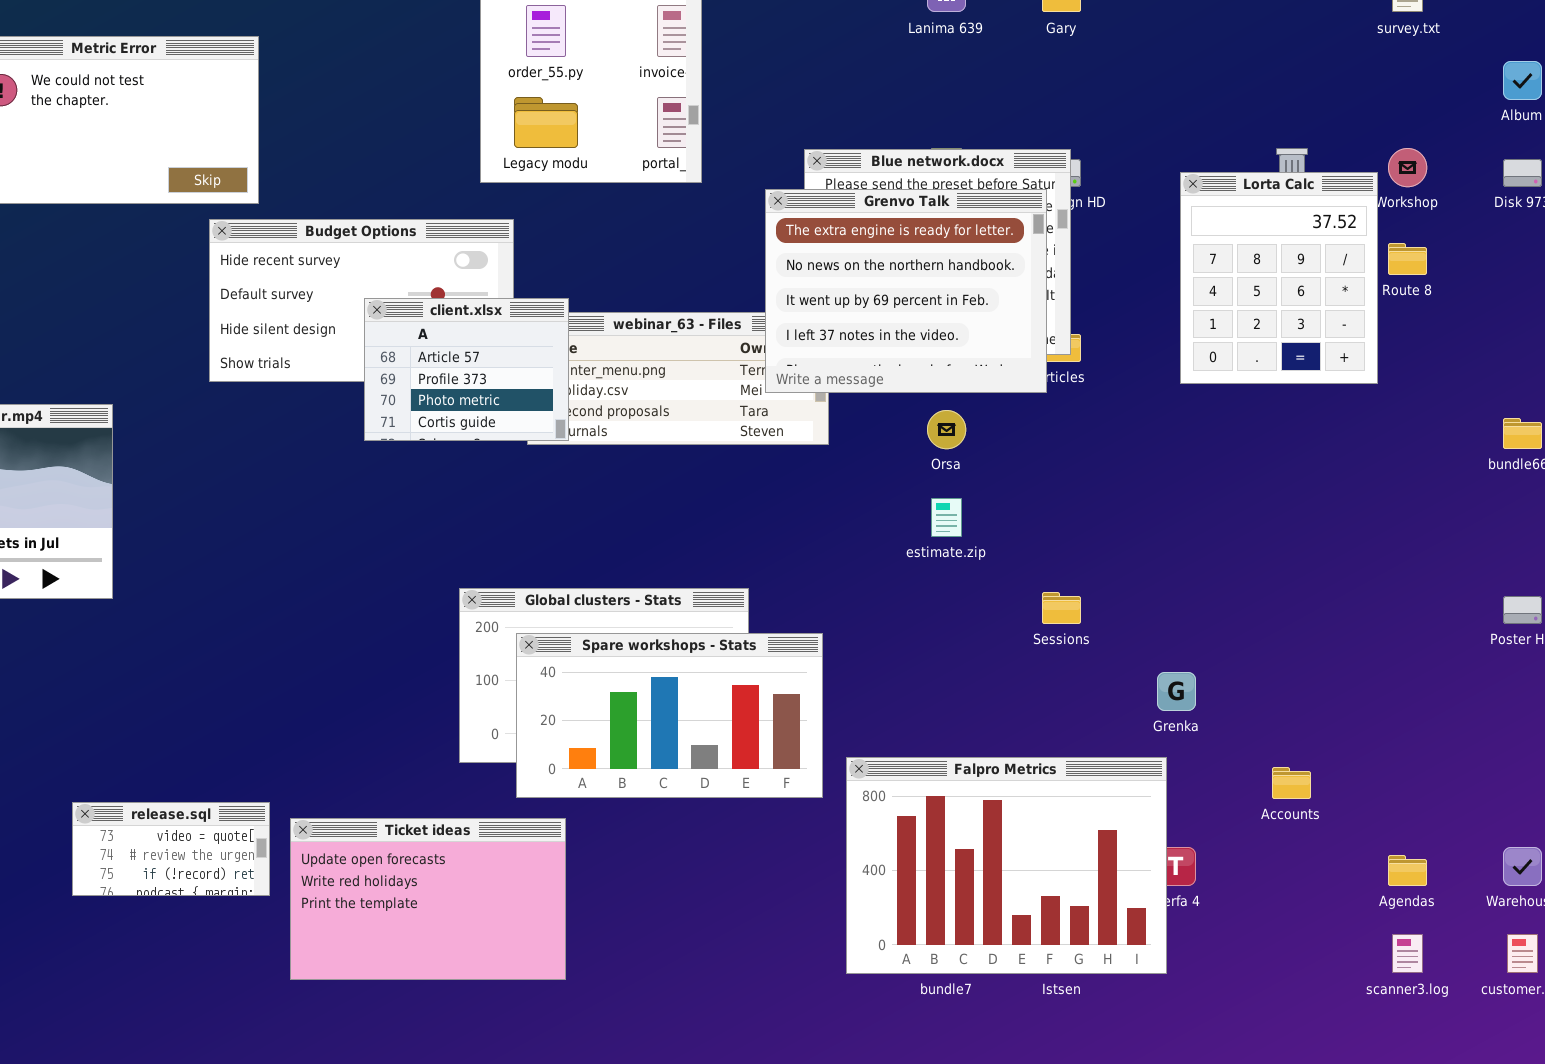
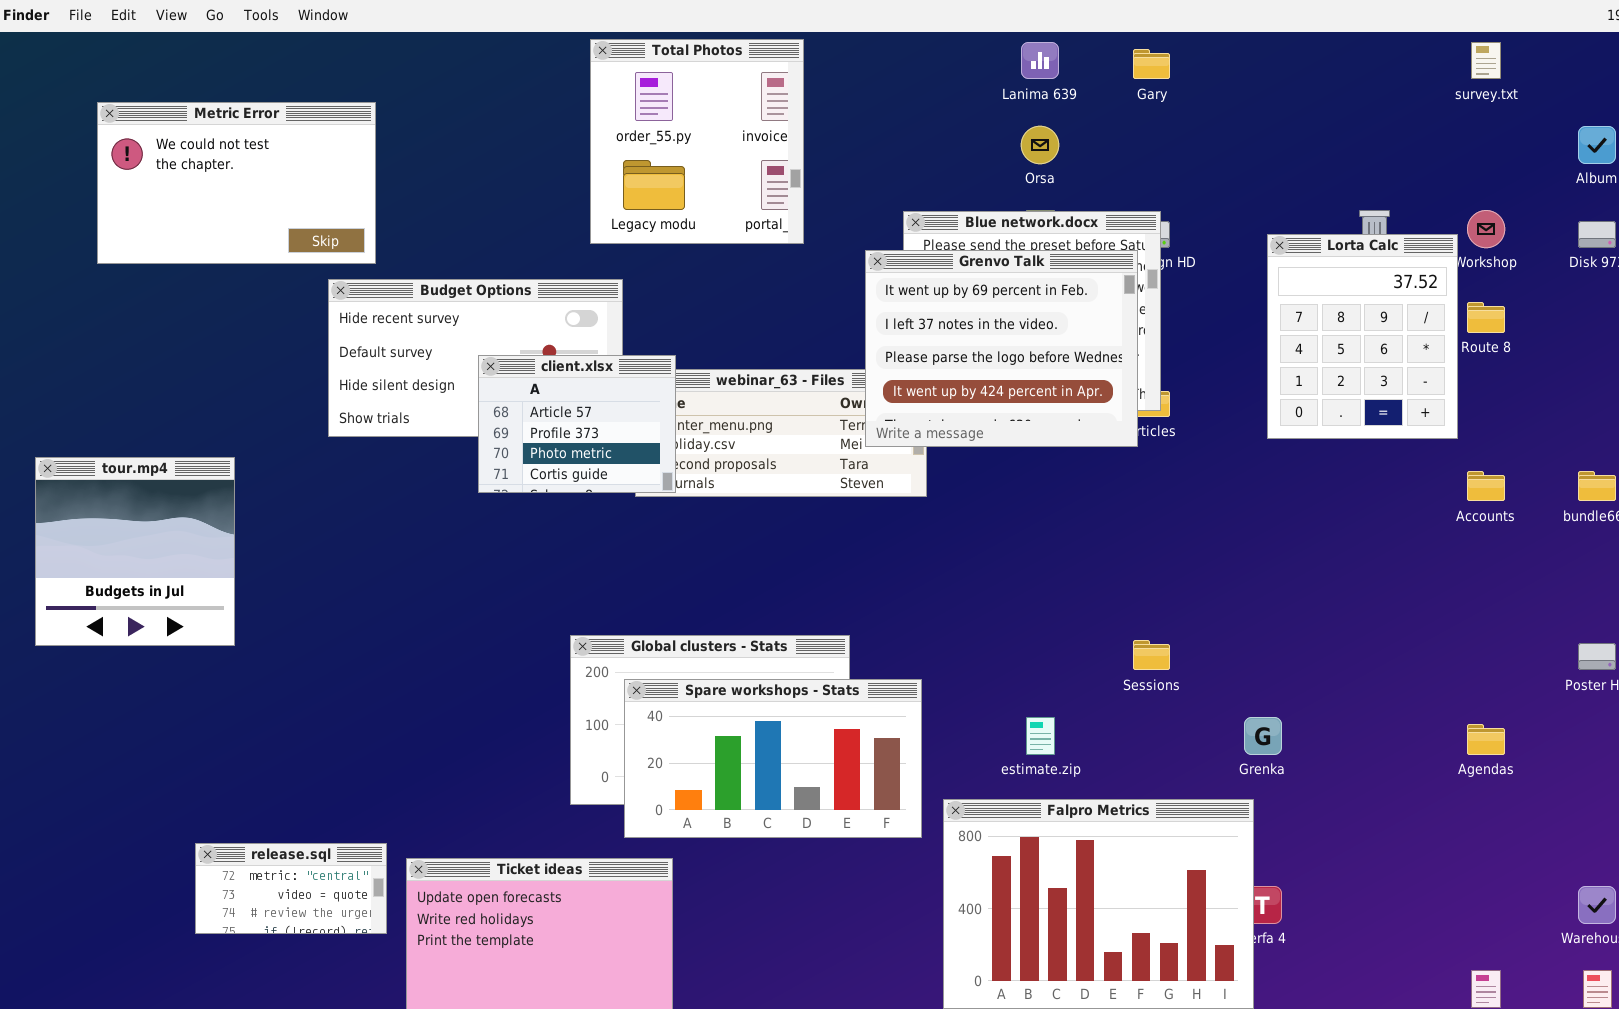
Grenvo Talk: [765,189,1047,393] -> [865,250,1138,447], scrolled down 2 rows
Orsa: [927,410,966,449] -> [1021,126,1059,164], moved
estimate.zip: [931,498,962,537] -> [1026,717,1055,755], moved
Accounts: [1272,767,1311,799] -> [1467,471,1505,501], moved
release.sql: [72,802,270,896] -> [195,843,387,934], scrolled up 1 row
Agendas: [1388,855,1427,886] -> [1467,724,1505,755], moved

